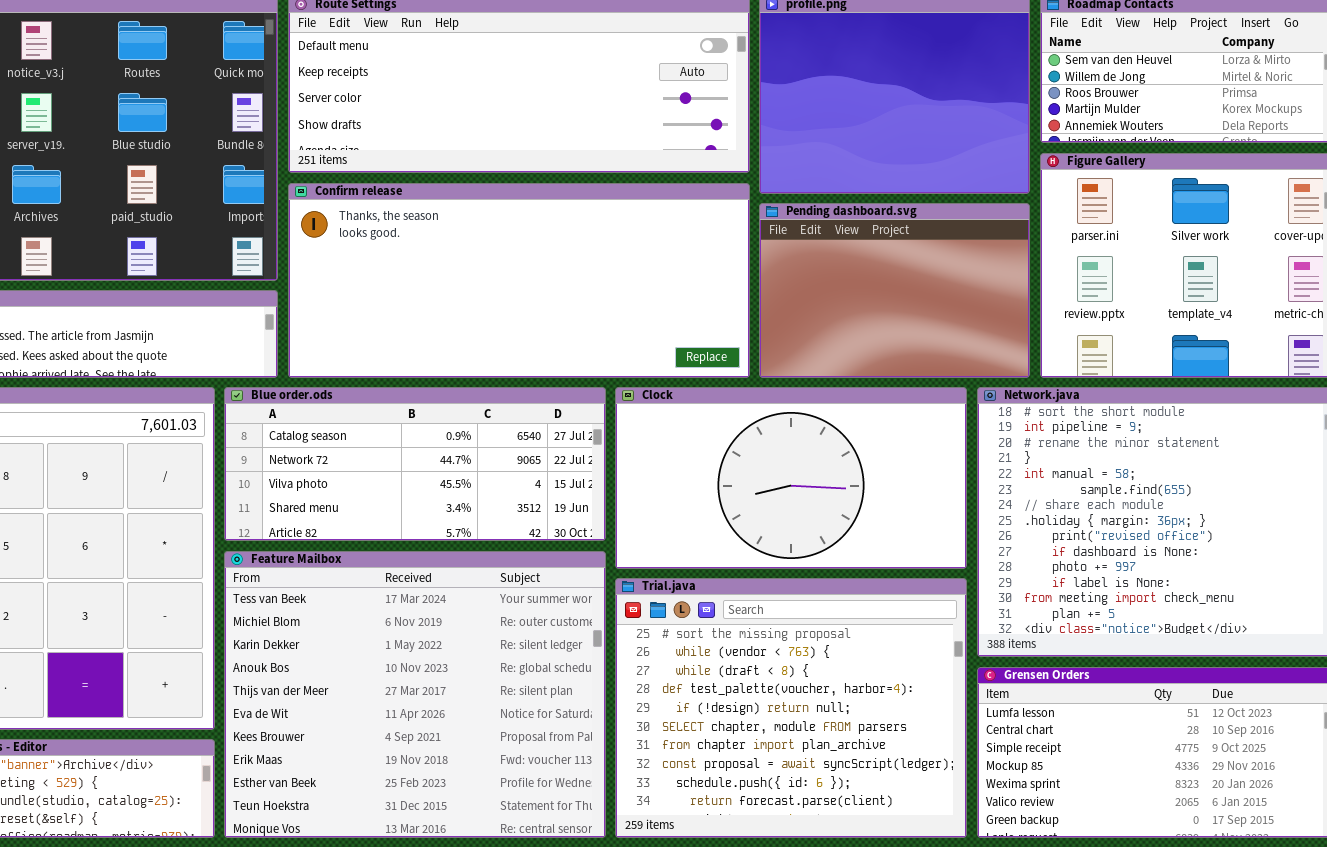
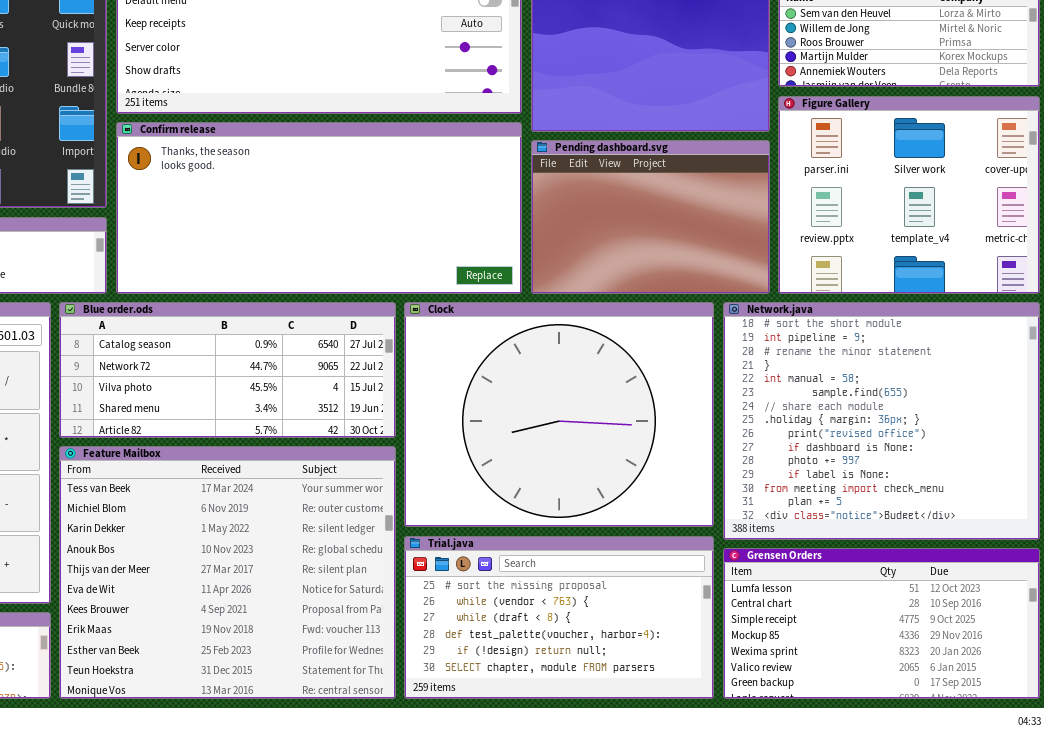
Clock: [615,387,967,569] -> [404,302,714,527], resized
Trial.java: [615,578,967,838] -> [404,536,714,699], resized

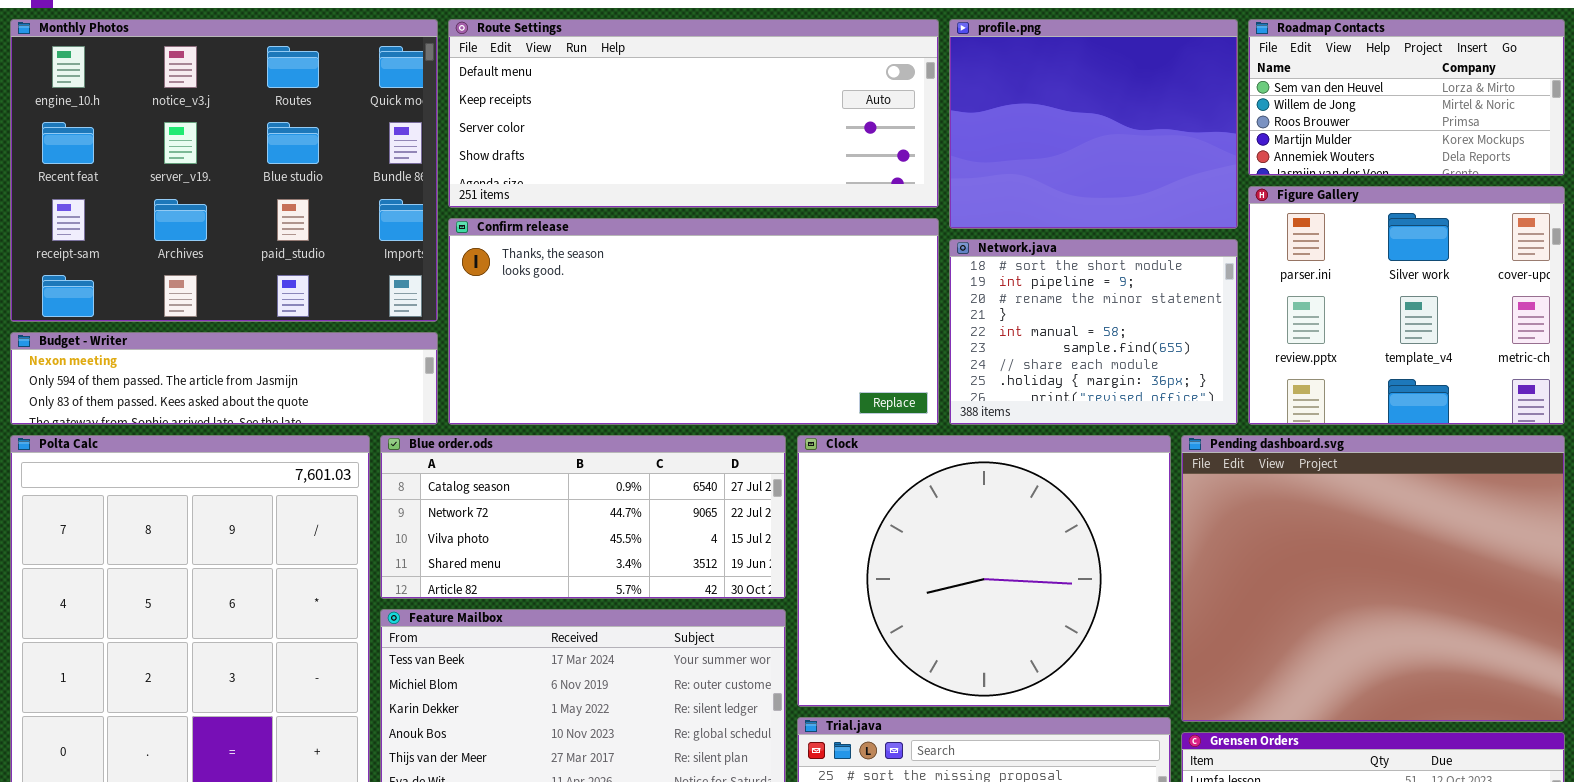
Pending dashboard.svg: [531,140,770,294] -> [1181,435,1565,722], moved, resized
Network.java: [723,302,1040,540] -> [949,239,1238,425], moved, resized

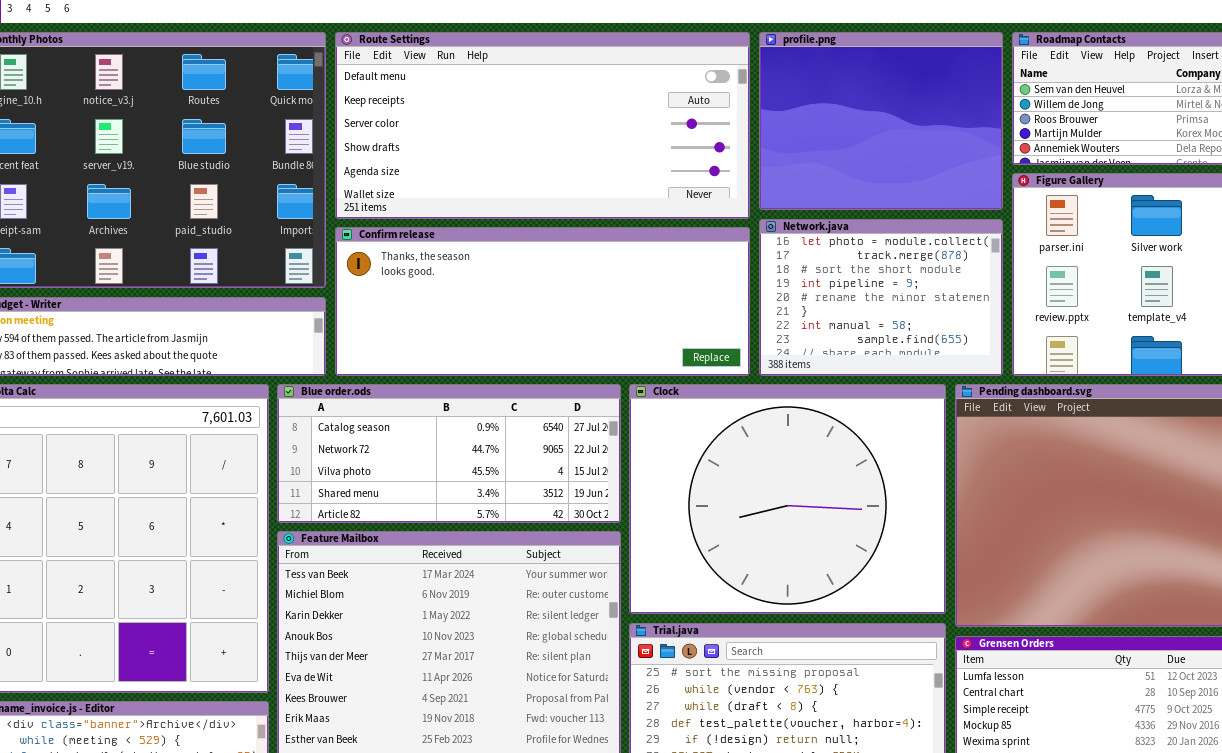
Route Settings: [448,19,939,208] -> [335,32,750,219], resized
Confirm release: [448,218,939,425] -> [335,227,750,376], resized
Network.java: [949,239,1238,425] -> [759,219,1003,376], scrolled up 2 rows

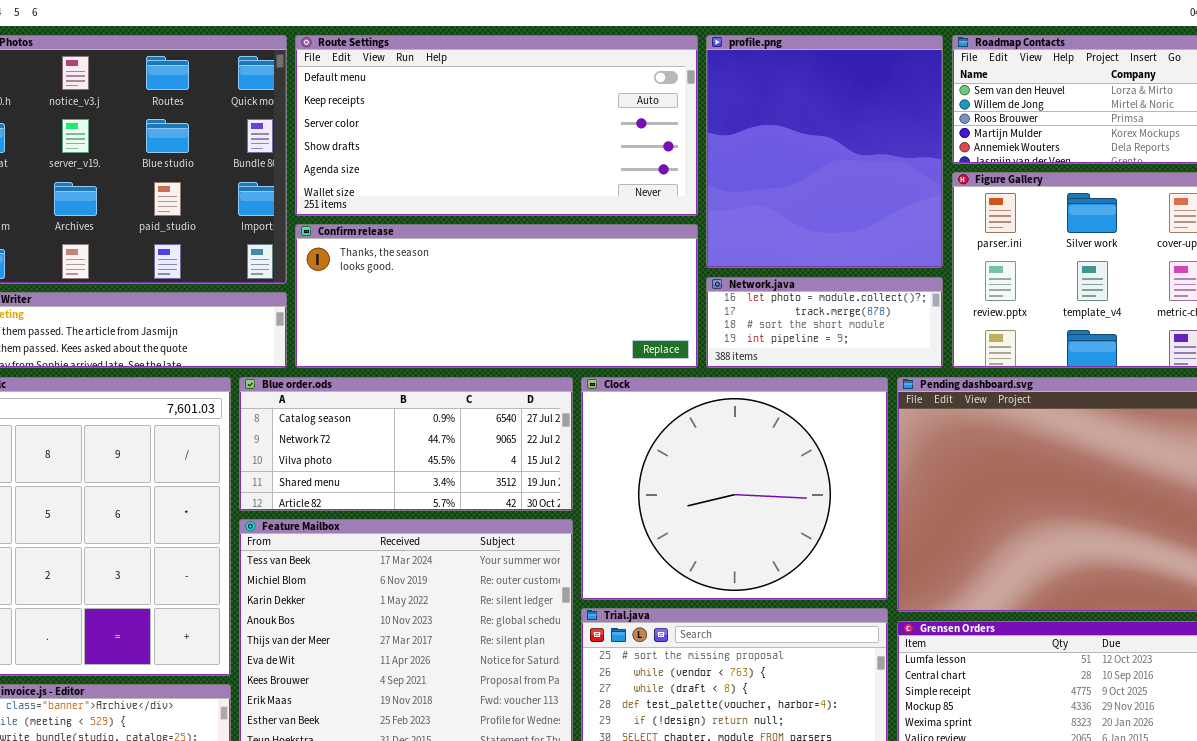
profile.png: [759,32,1003,210] -> [706,35,943,268], resized
Network.java: [759,219,1003,376] -> [706,277,943,368], resized

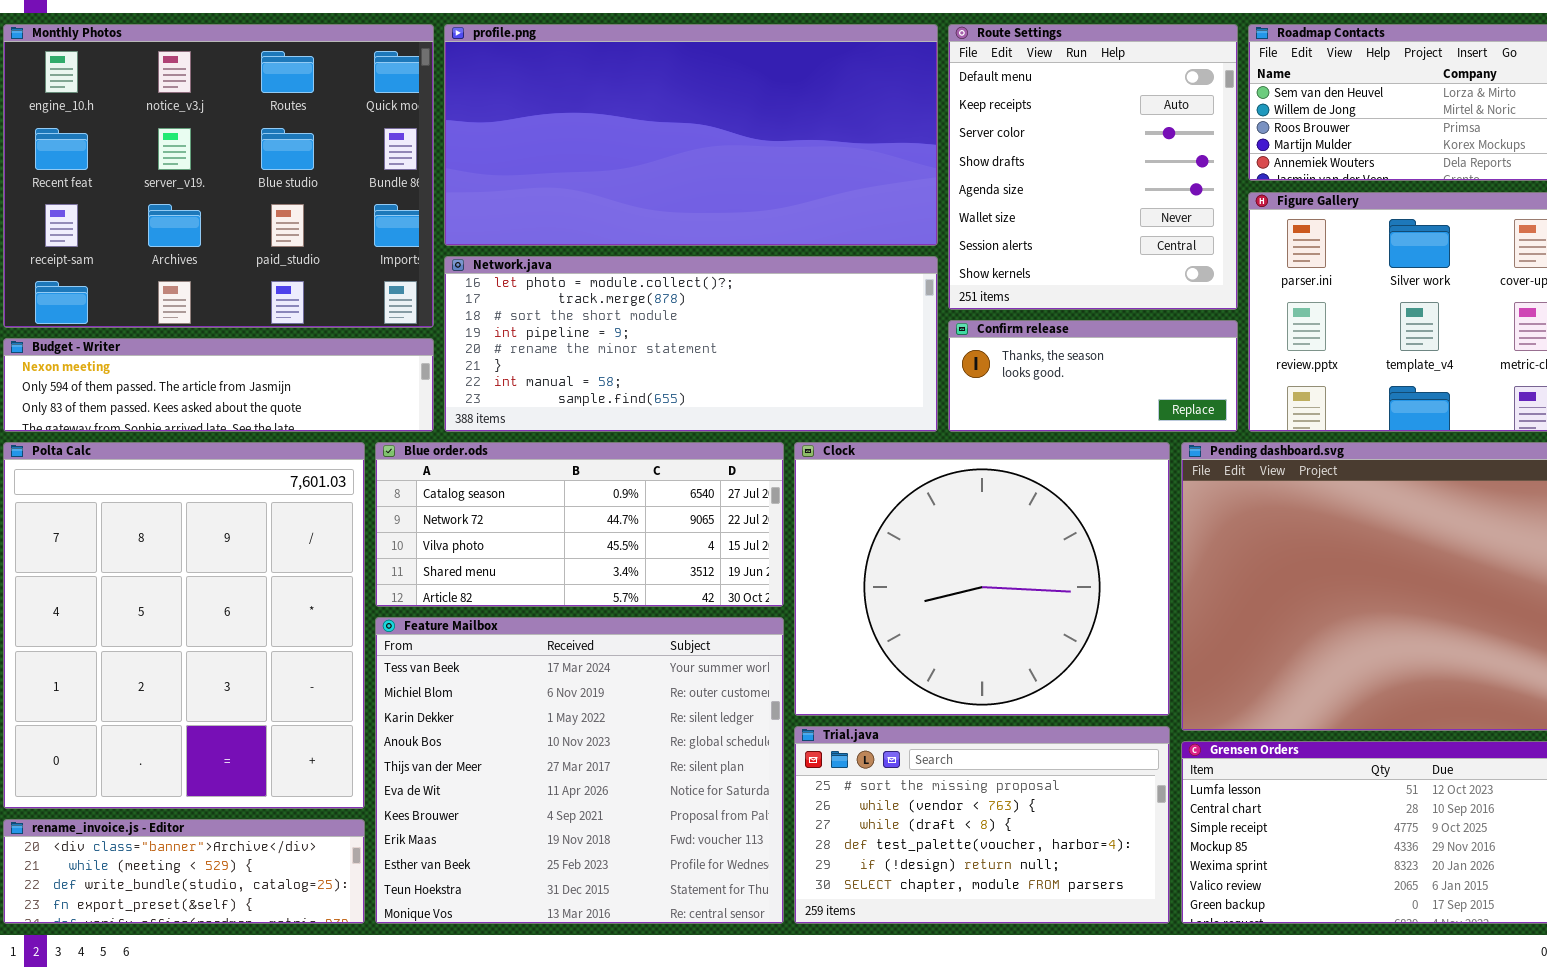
Route Settings: [295,35,698,216] -> [948,24,1238,310], moved, resized
profile.png: [706,35,943,268] -> [444,24,938,246], moved, resized
Confirm release: [295,224,698,368] -> [948,320,1238,432], moved, resized
Network.java: [706,277,943,368] -> [444,256,938,432], moved, resized

